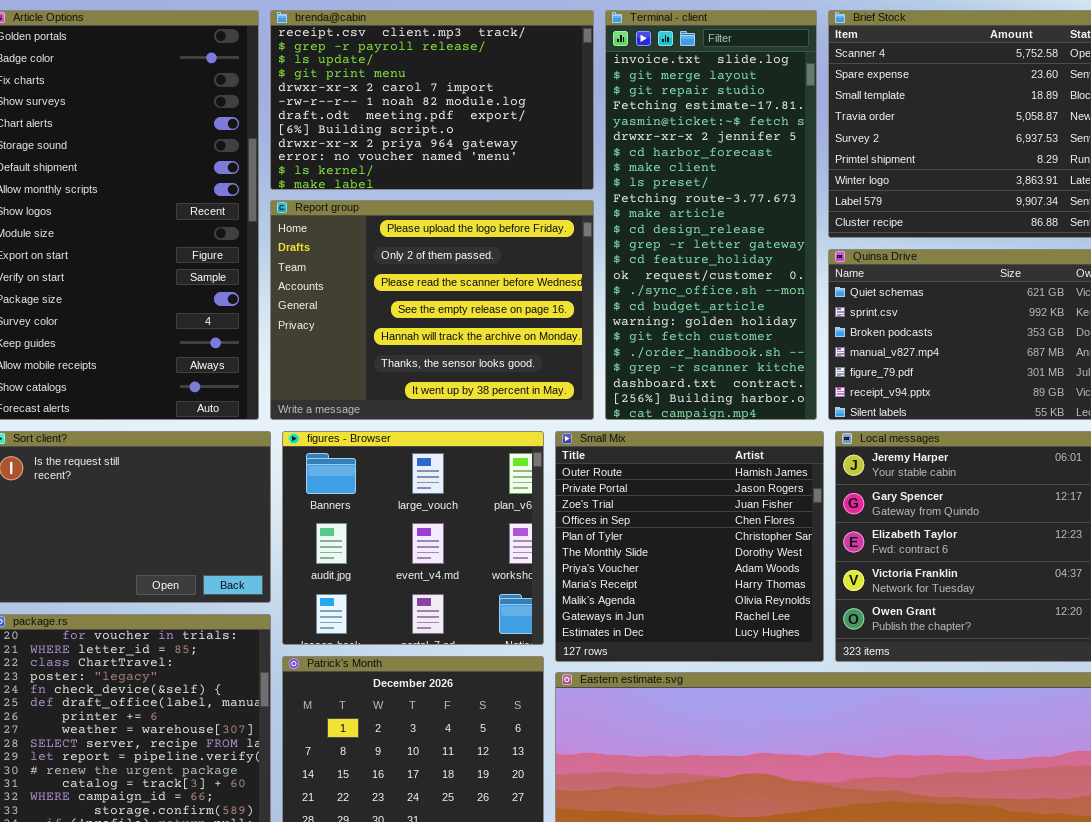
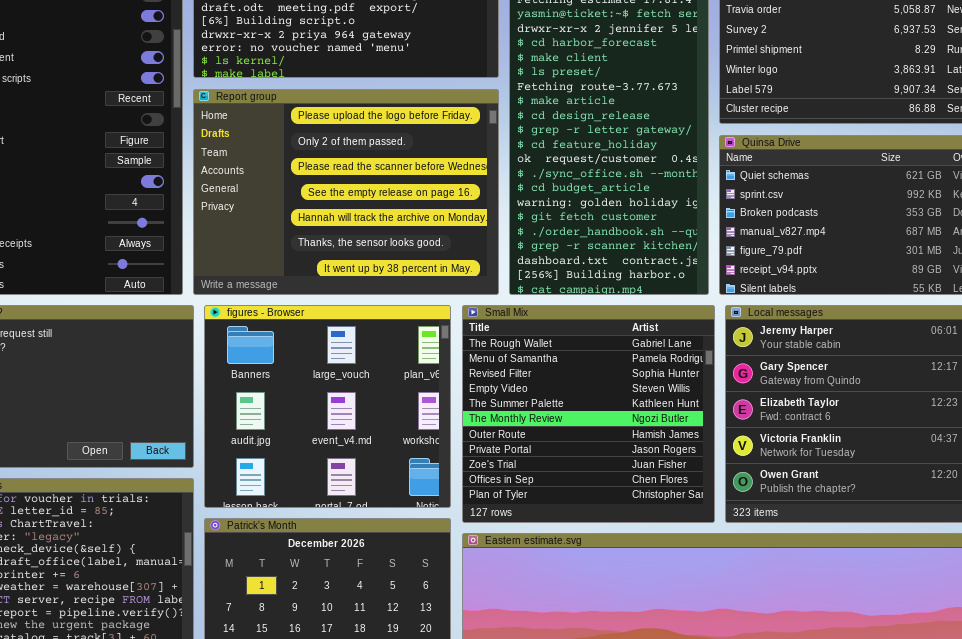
Small Mix: [555,431,824,662] -> [462,305,715,523], scrolled up 6 rows

